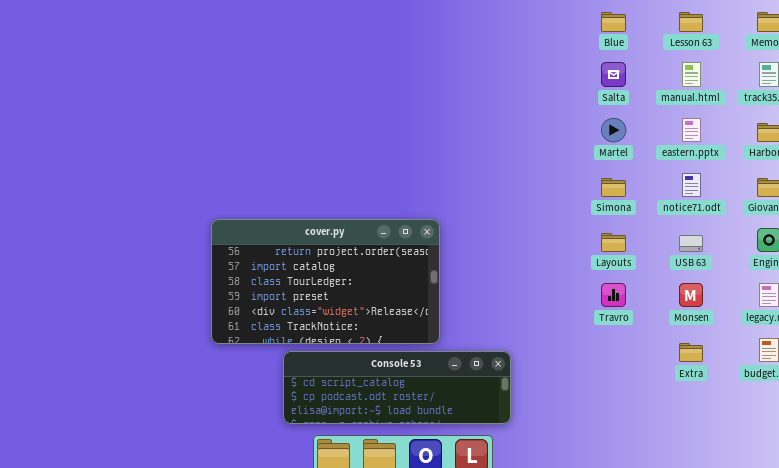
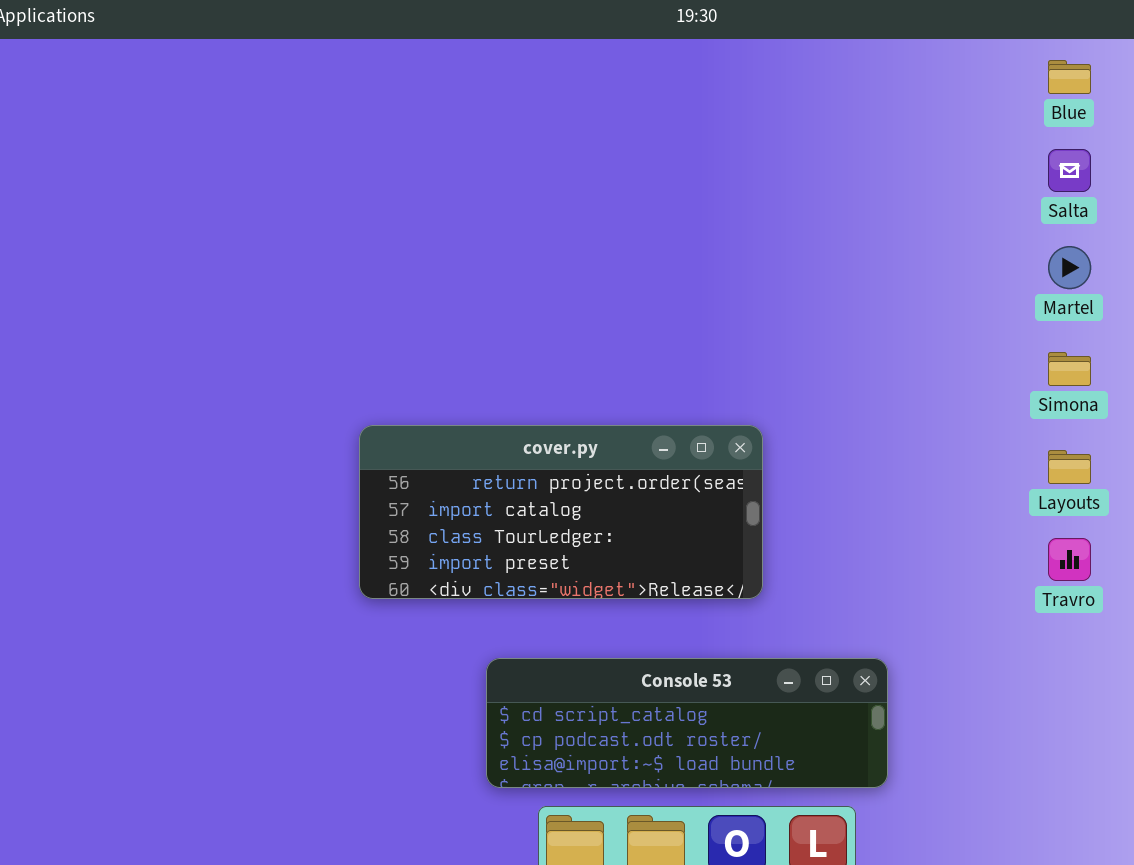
cover.py: [211,219,440,344] -> [359,425,763,599], resized

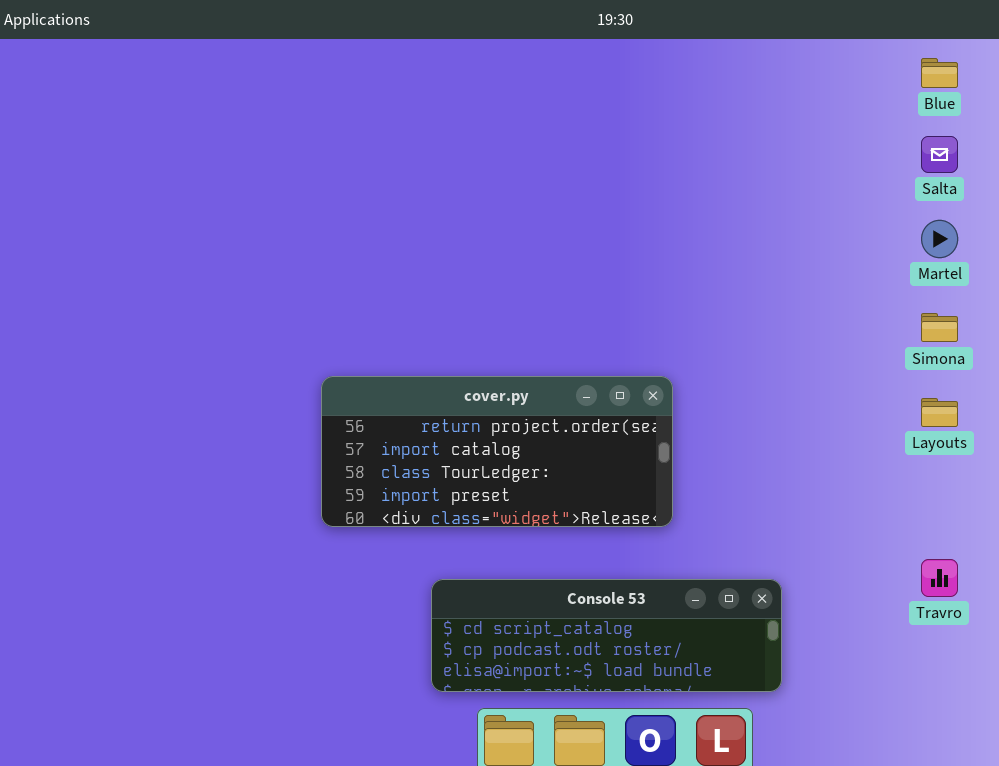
Travro: [1048,538,1091,581] -> [921,559,958,597], moved

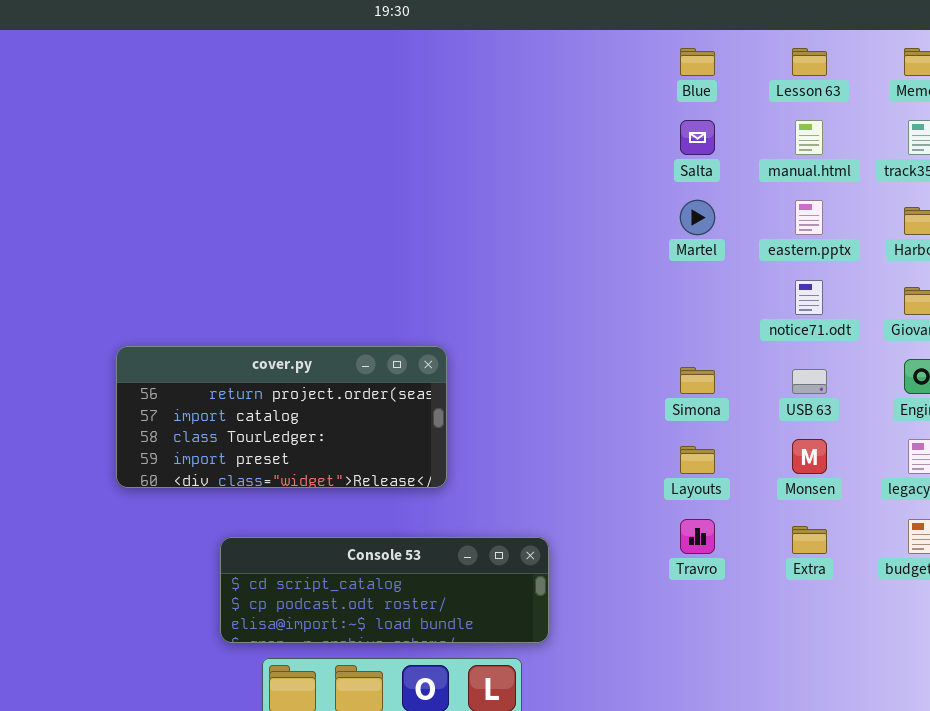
Simona: [921,313,958,342] -> [680,367,715,394], moved
Layouts: [921,398,958,427] -> [680,446,715,474], moved

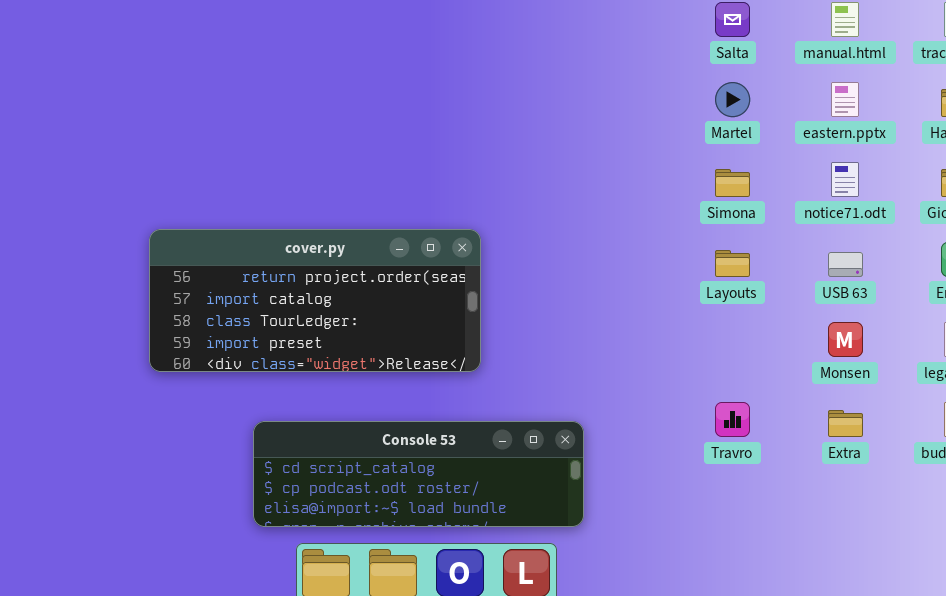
Simona: [680,367,715,394] -> [715,169,750,197], moved
Layouts: [680,446,715,474] -> [715,250,750,277], moved

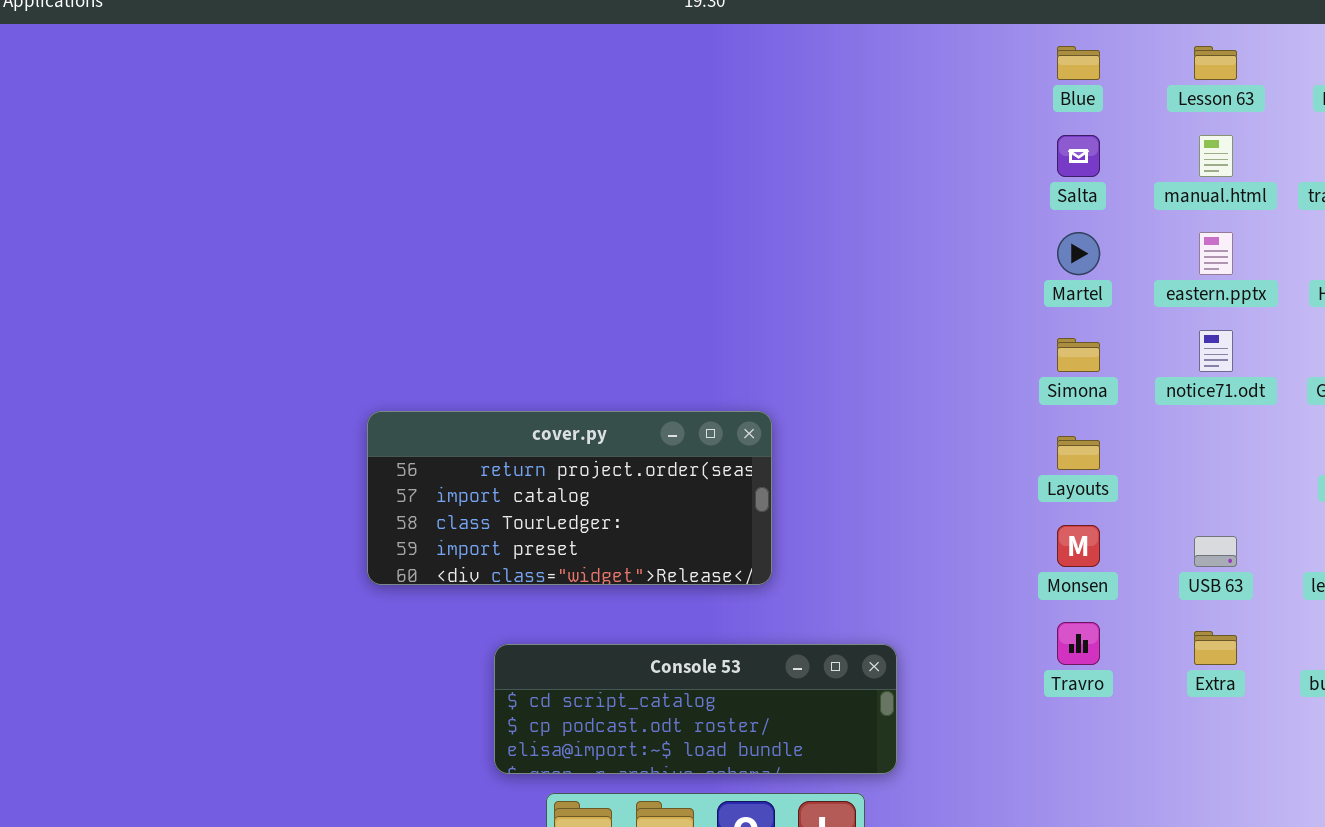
USB 63: [828,252,863,277] -> [1194,536,1237,567], moved
Monsen: [828,322,863,357] -> [1057,525,1100,567], moved

